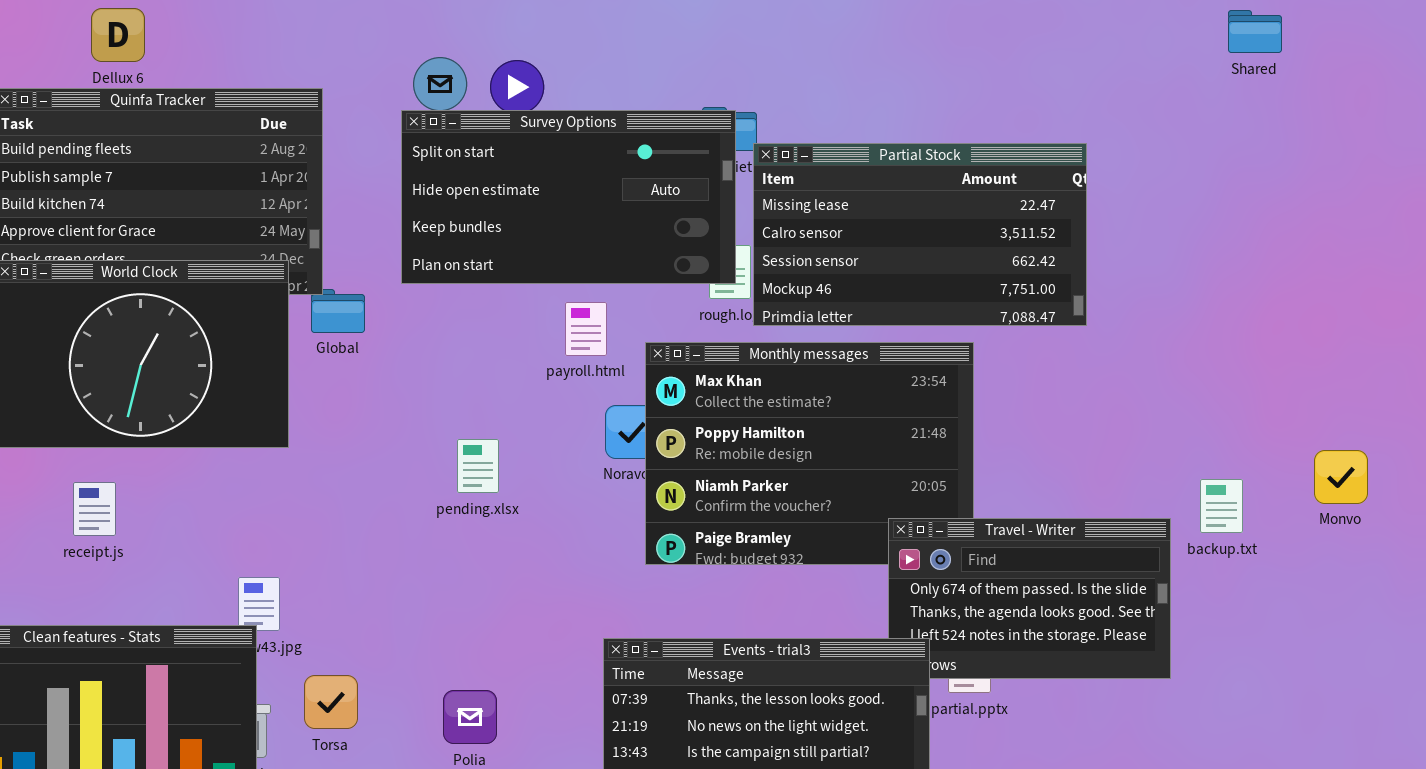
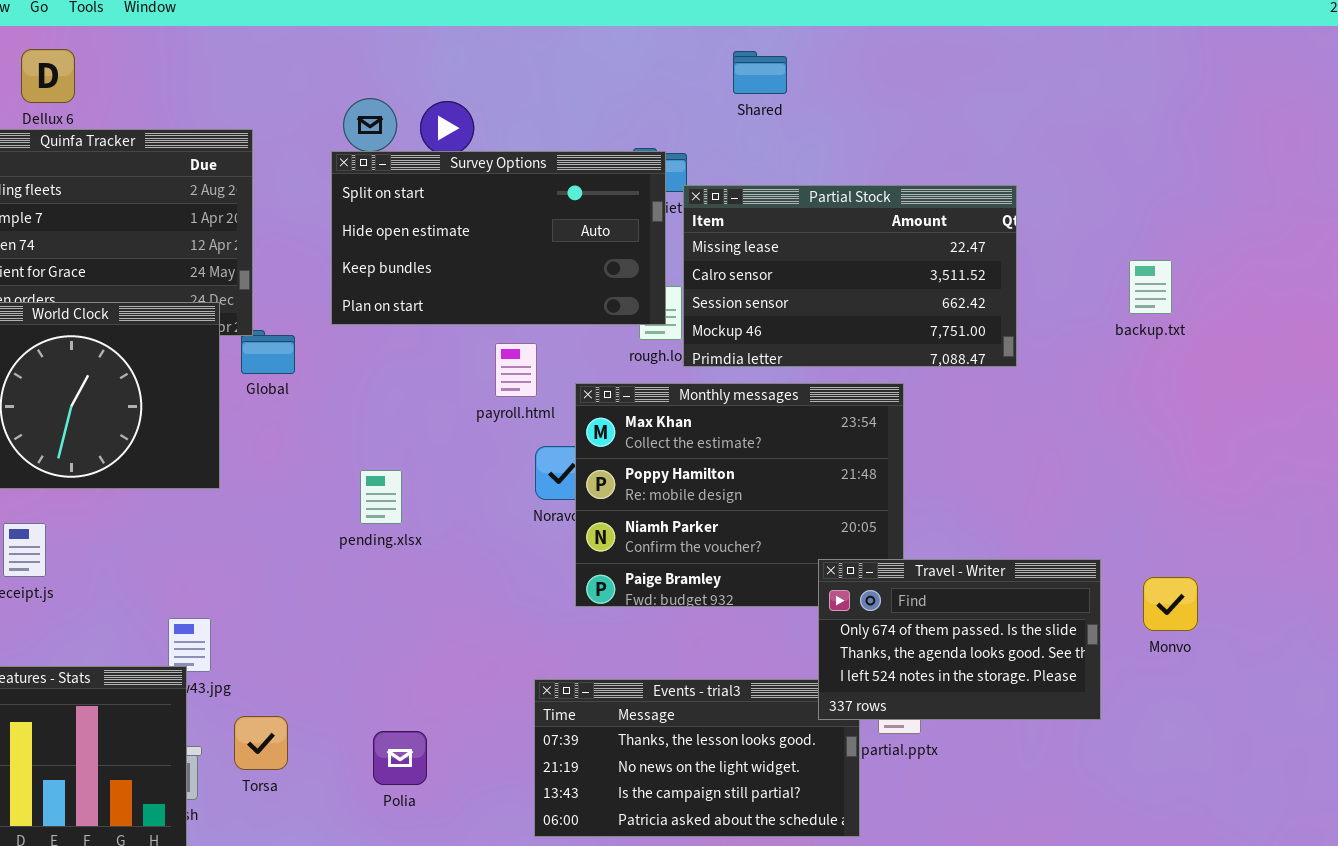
Shared: [1228,10,1282,53] -> [733,51,787,94], moved
pending.xlsx: [457,439,499,493] -> [360,470,402,524], moved
Monvo: [1314,450,1368,504] -> [1143,577,1198,631], moved
backup.txt: [1200,479,1243,533] -> [1129,260,1172,314], moved
Travel - Writer: [888,518,1171,679] -> [818,559,1101,720], raised

